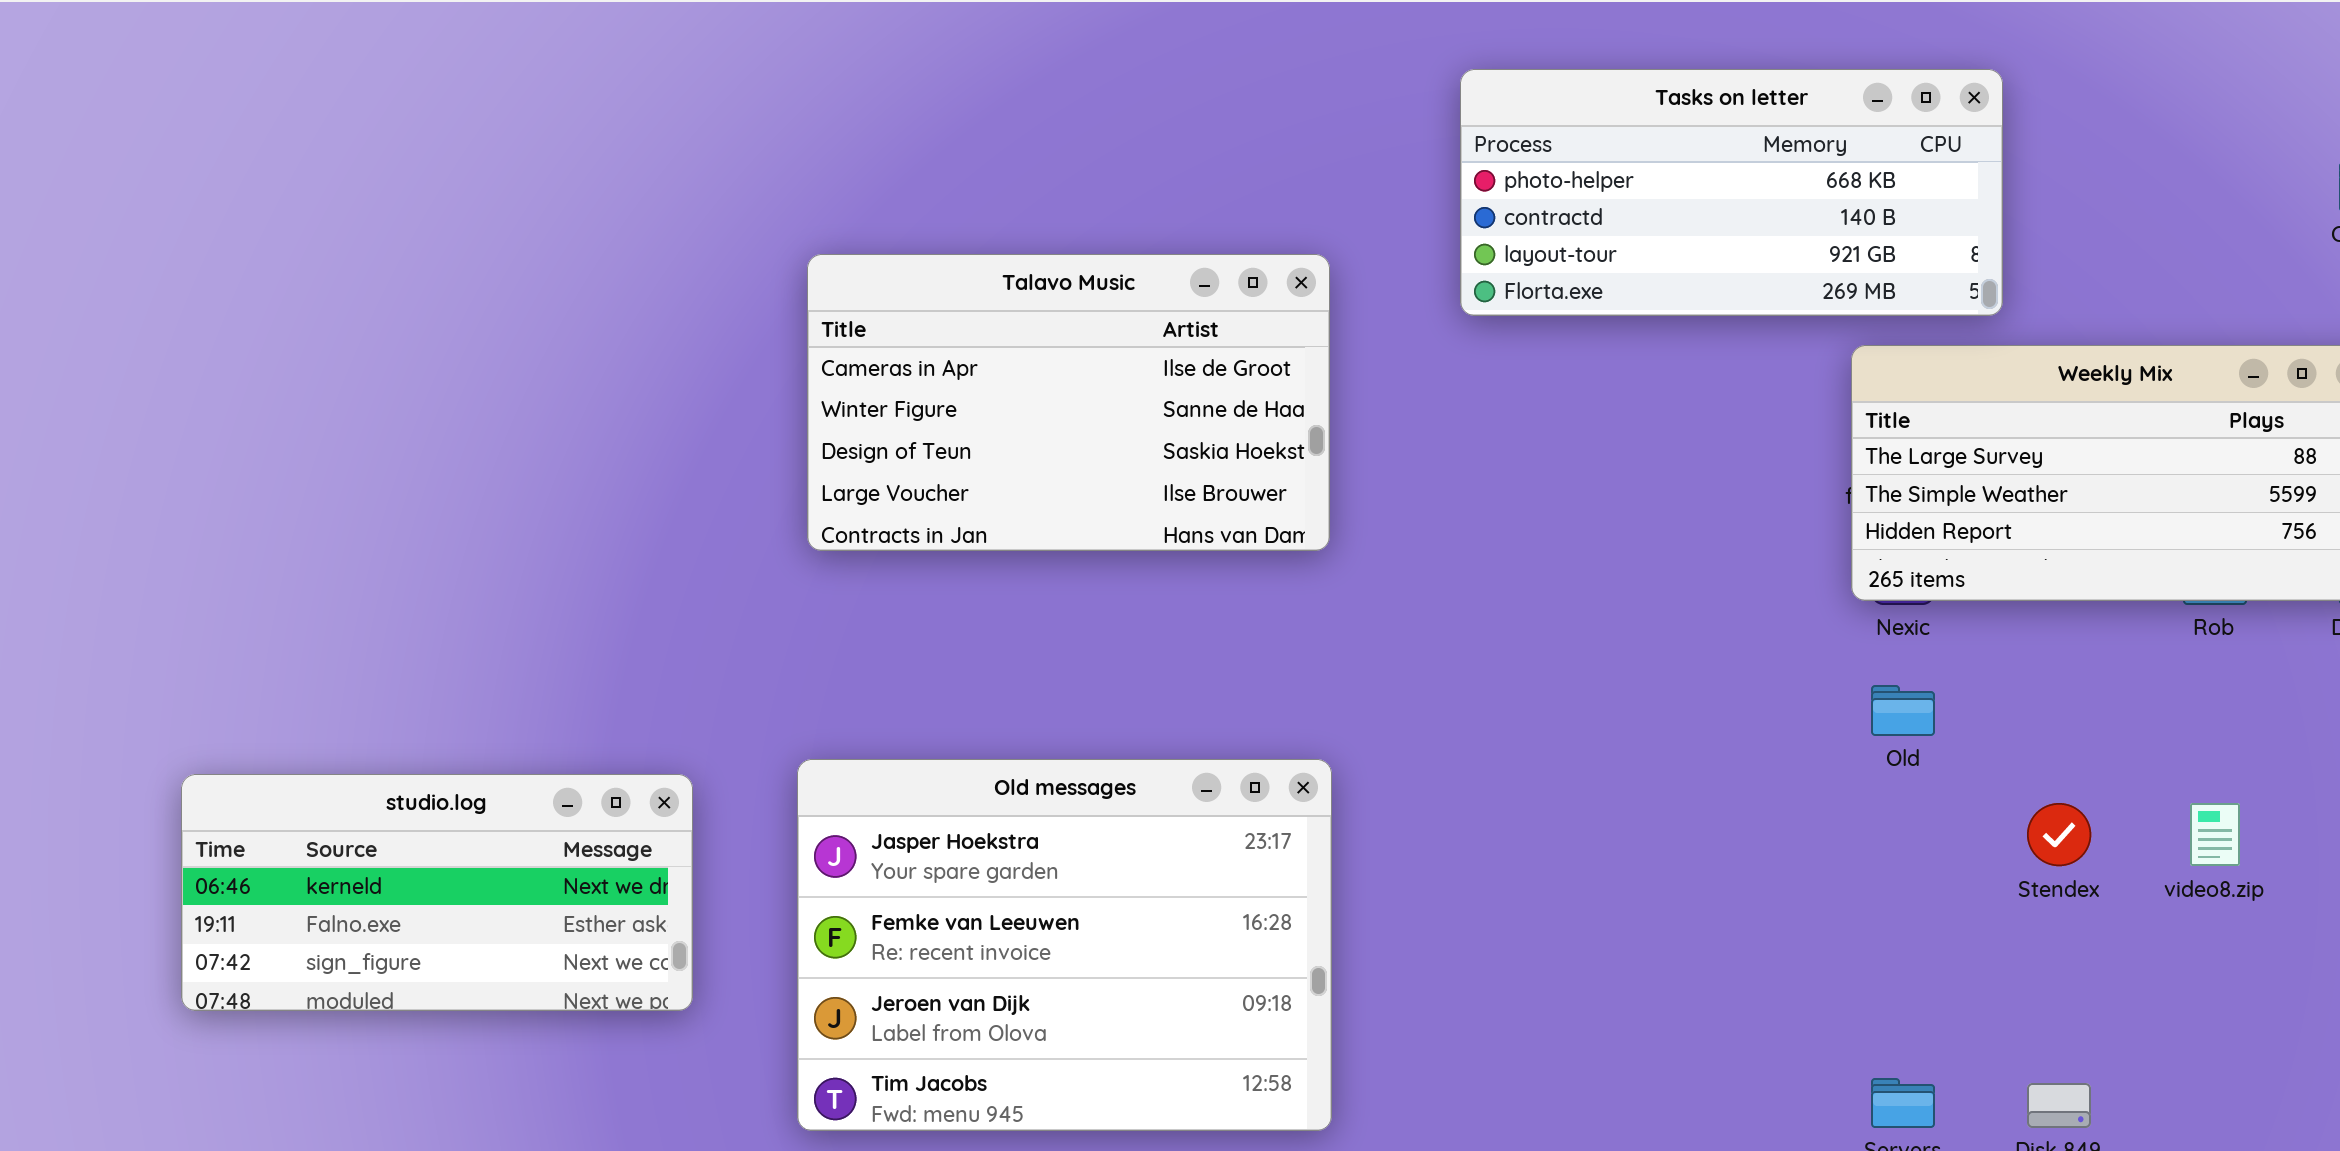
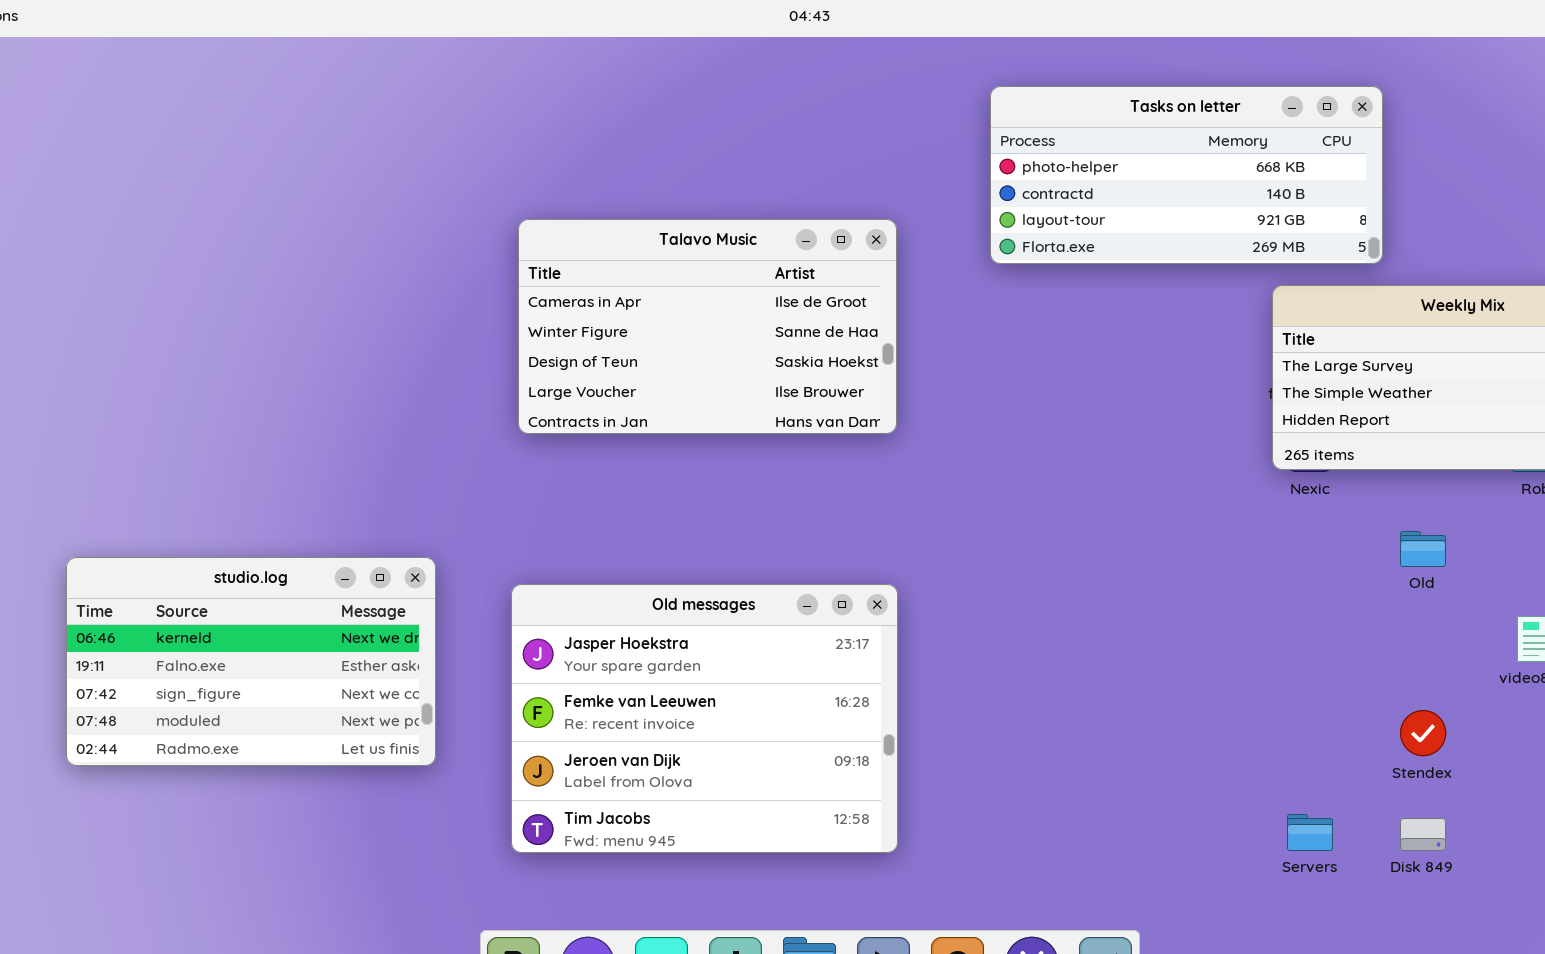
Old: [1871,685,1935,736] -> [1400,531,1446,567], moved
studio.log: [181,774,693,1011] -> [66,557,436,766], resized
Stendex: [2027,803,2091,866] -> [1400,710,1446,756], moved

